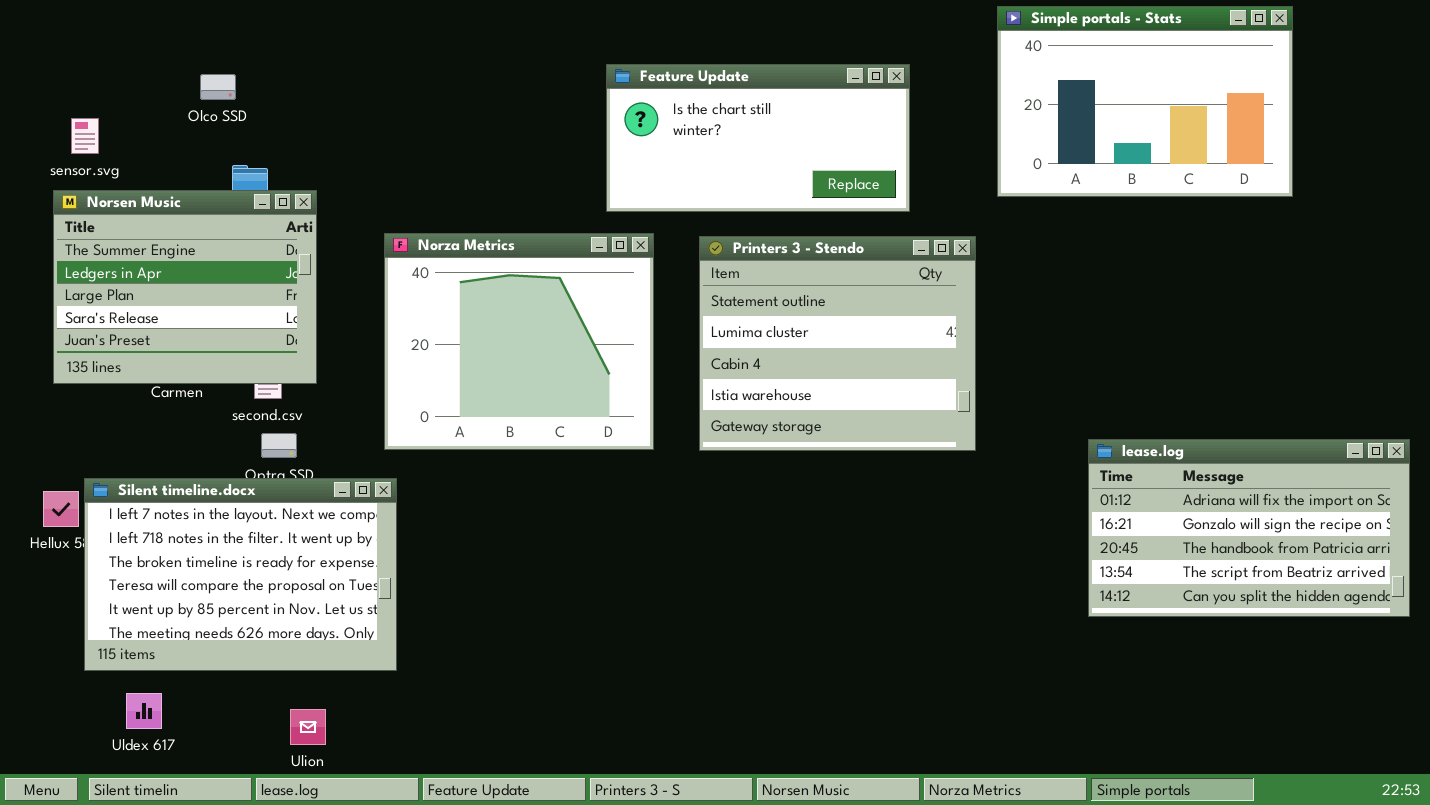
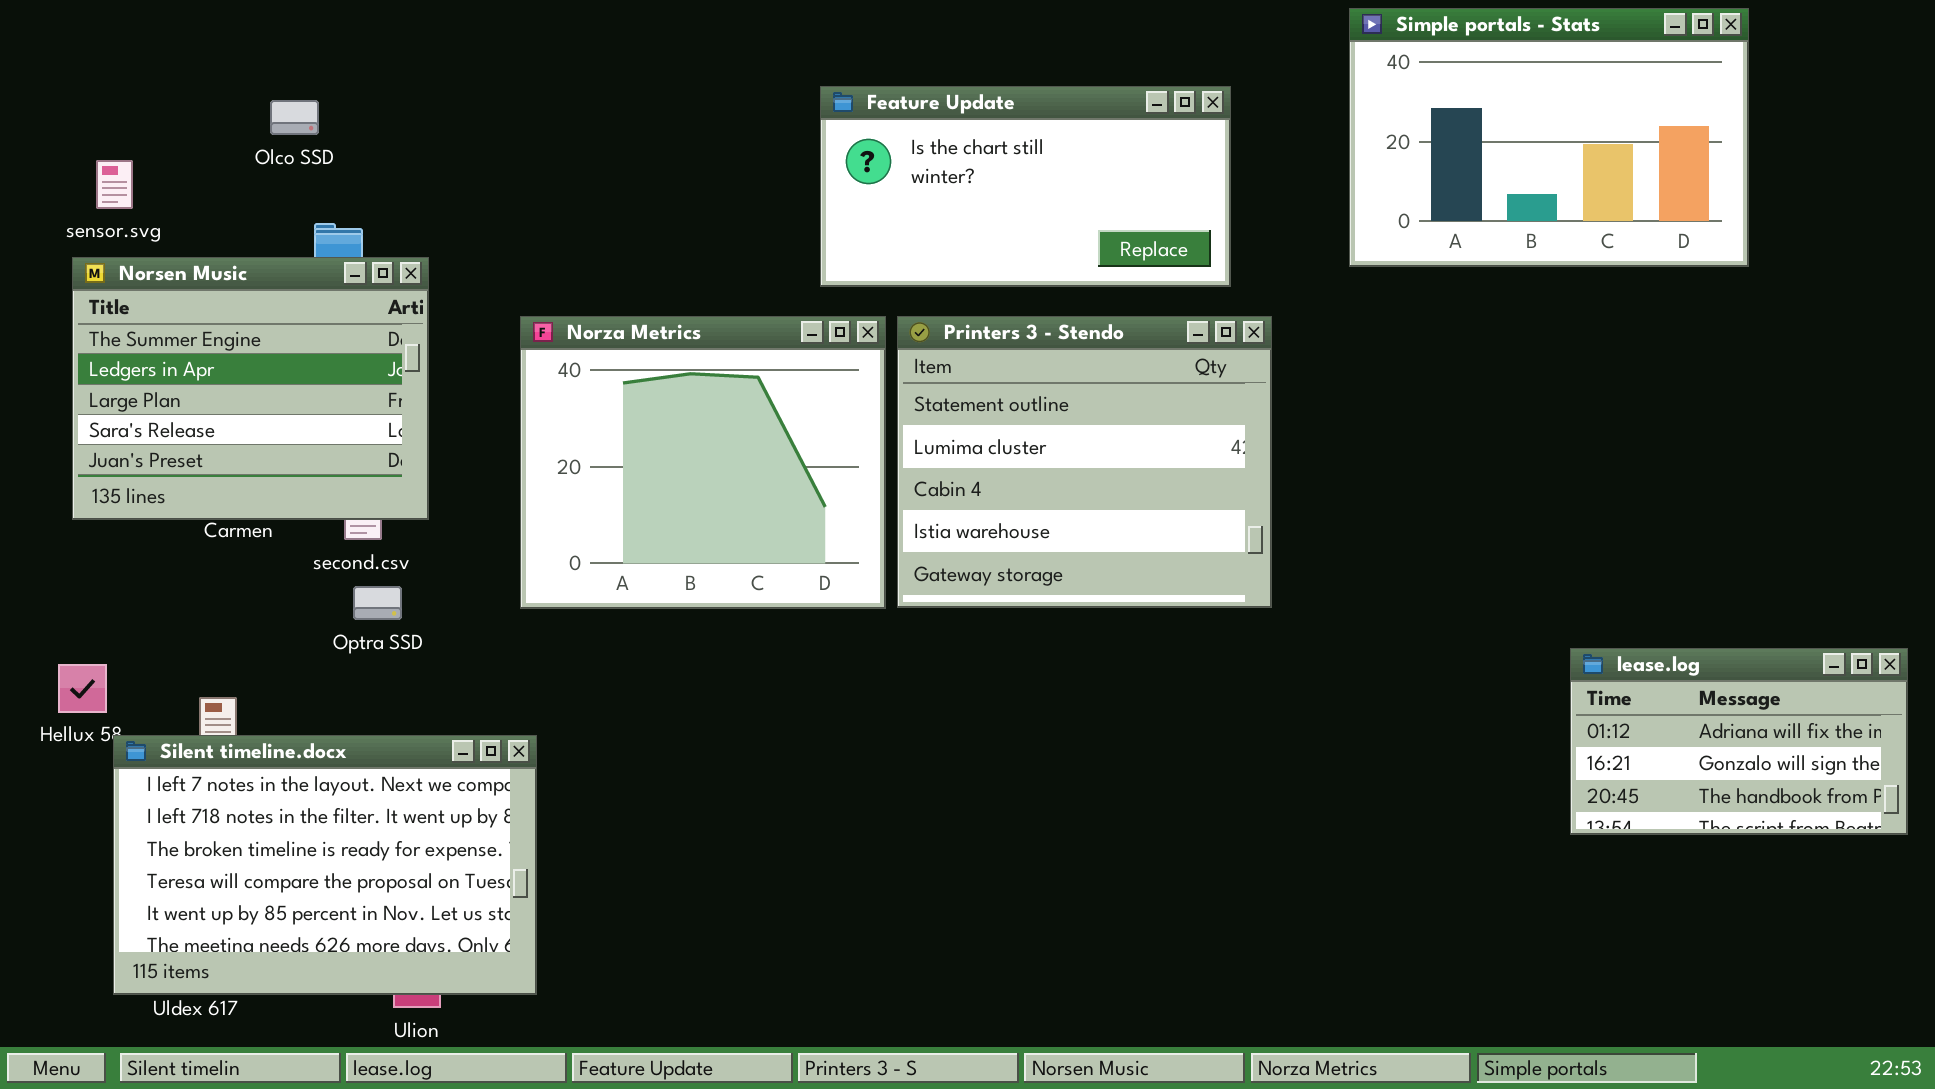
Printers 3 - Stendo: [699,236,976,451] -> [897,316,1272,608], moved
lease.log: [1088,439,1410,617] -> [1570,648,1908,835], resized
Silent timeline.docx: [84,478,397,671] -> [113,735,537,995], moved

